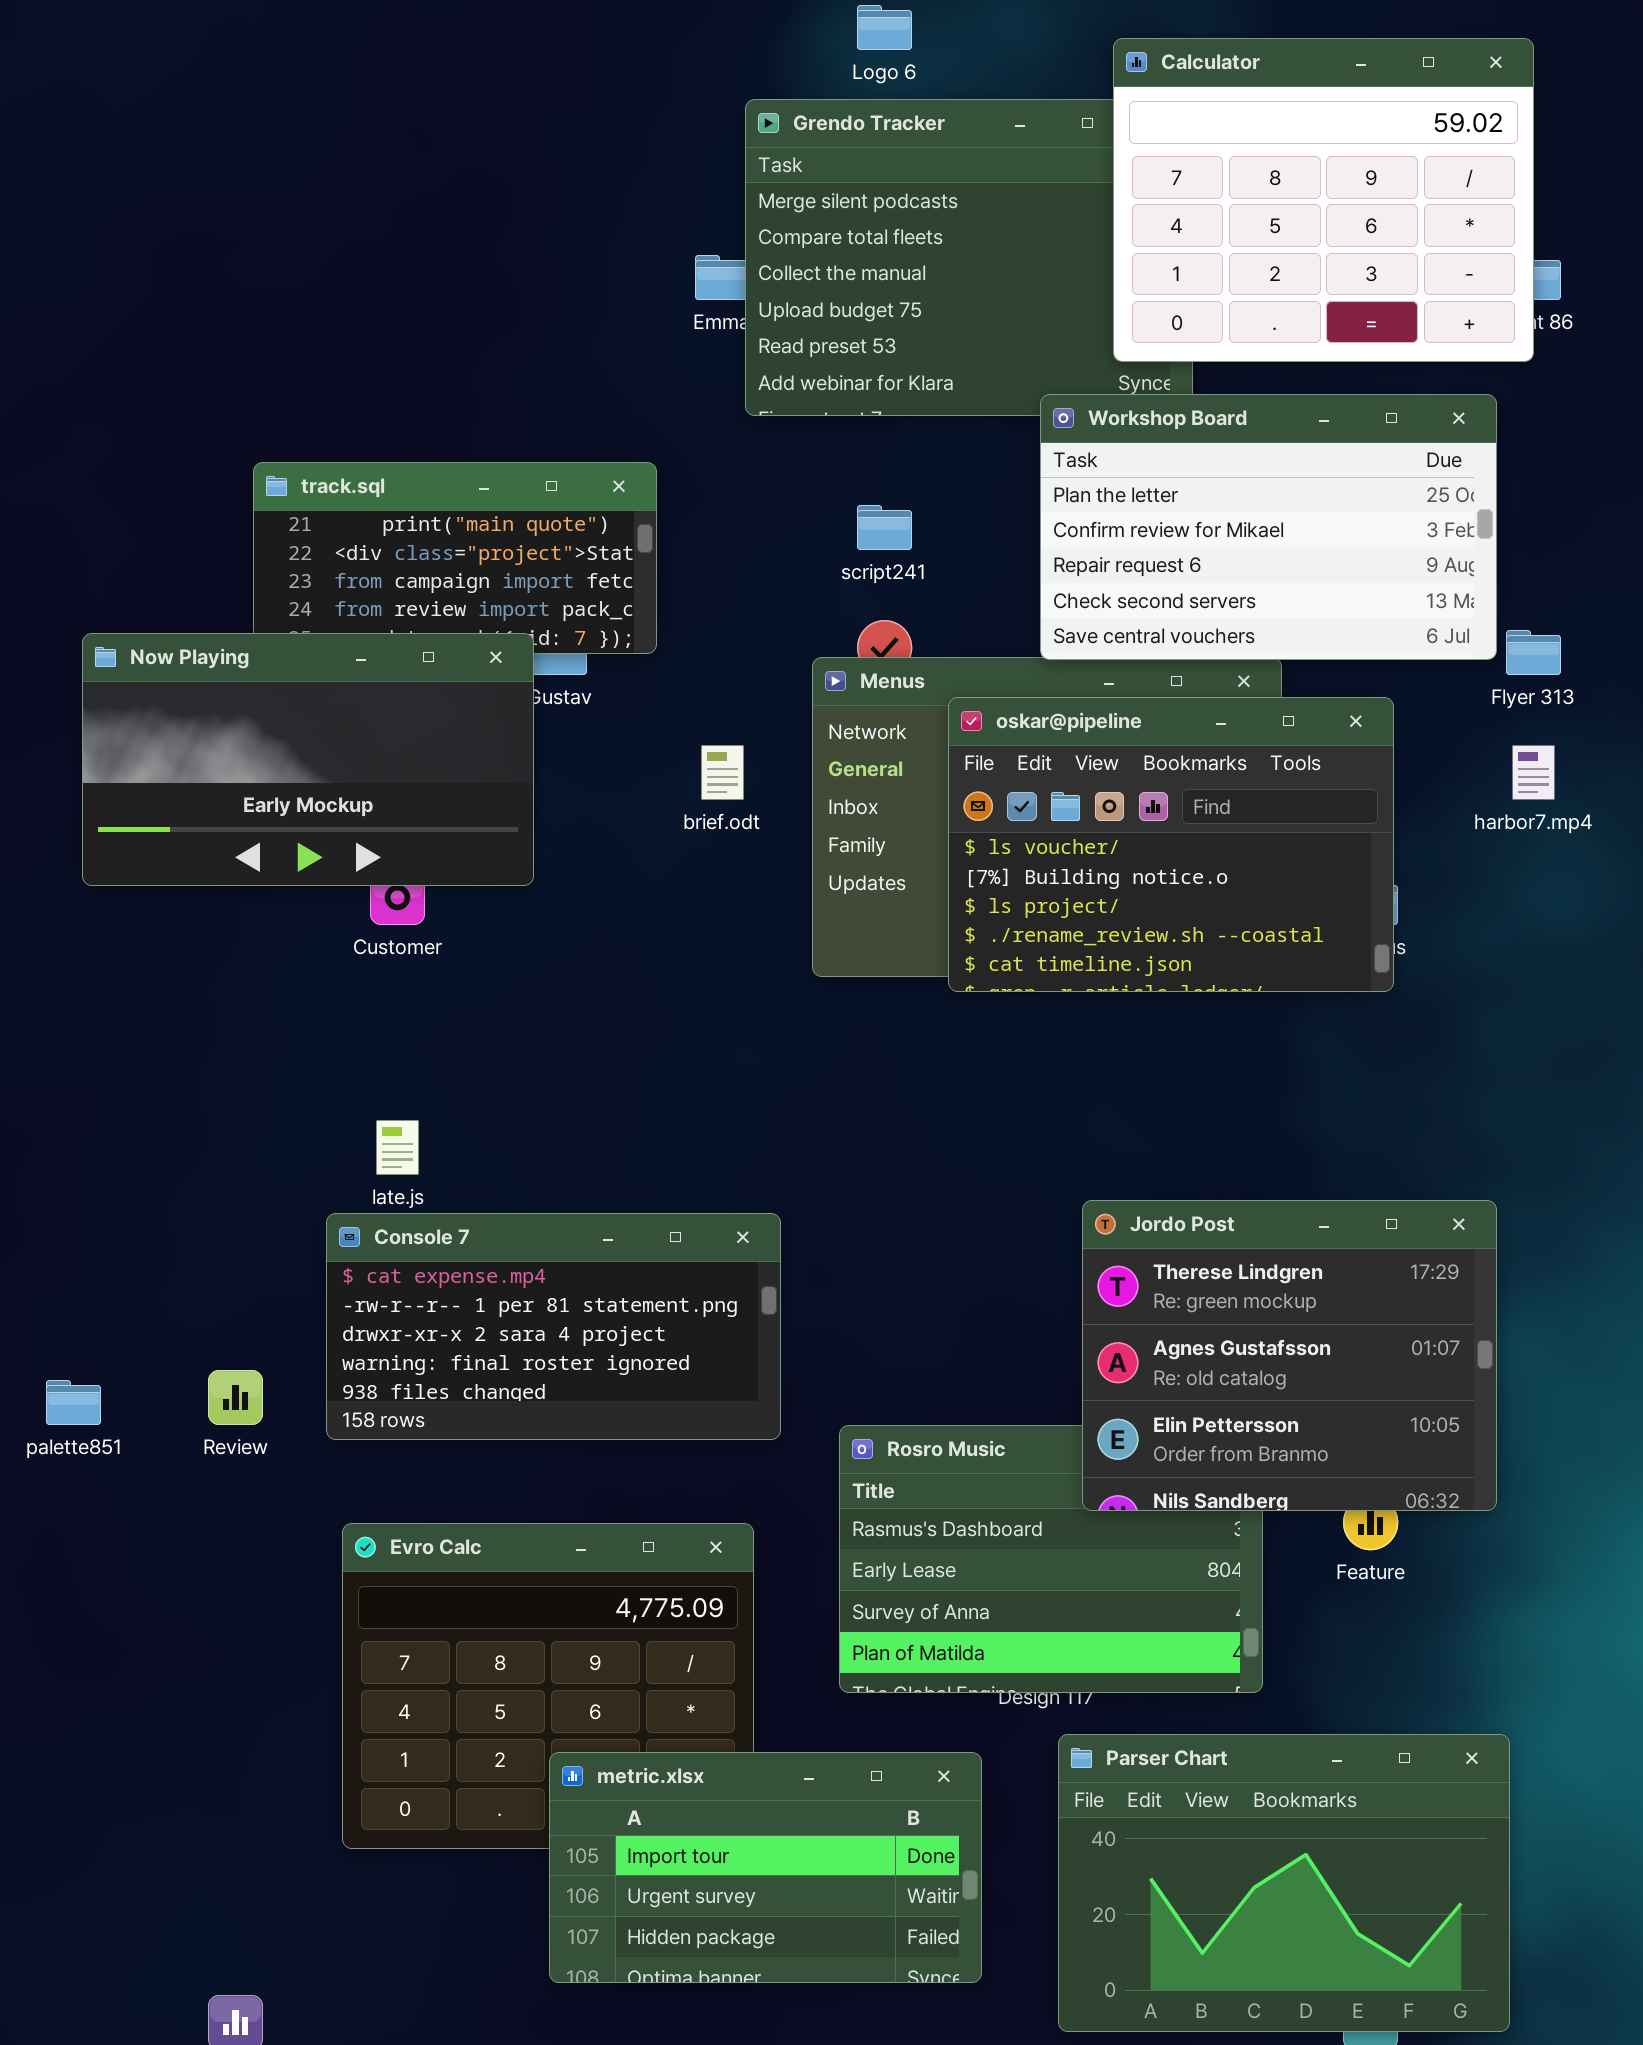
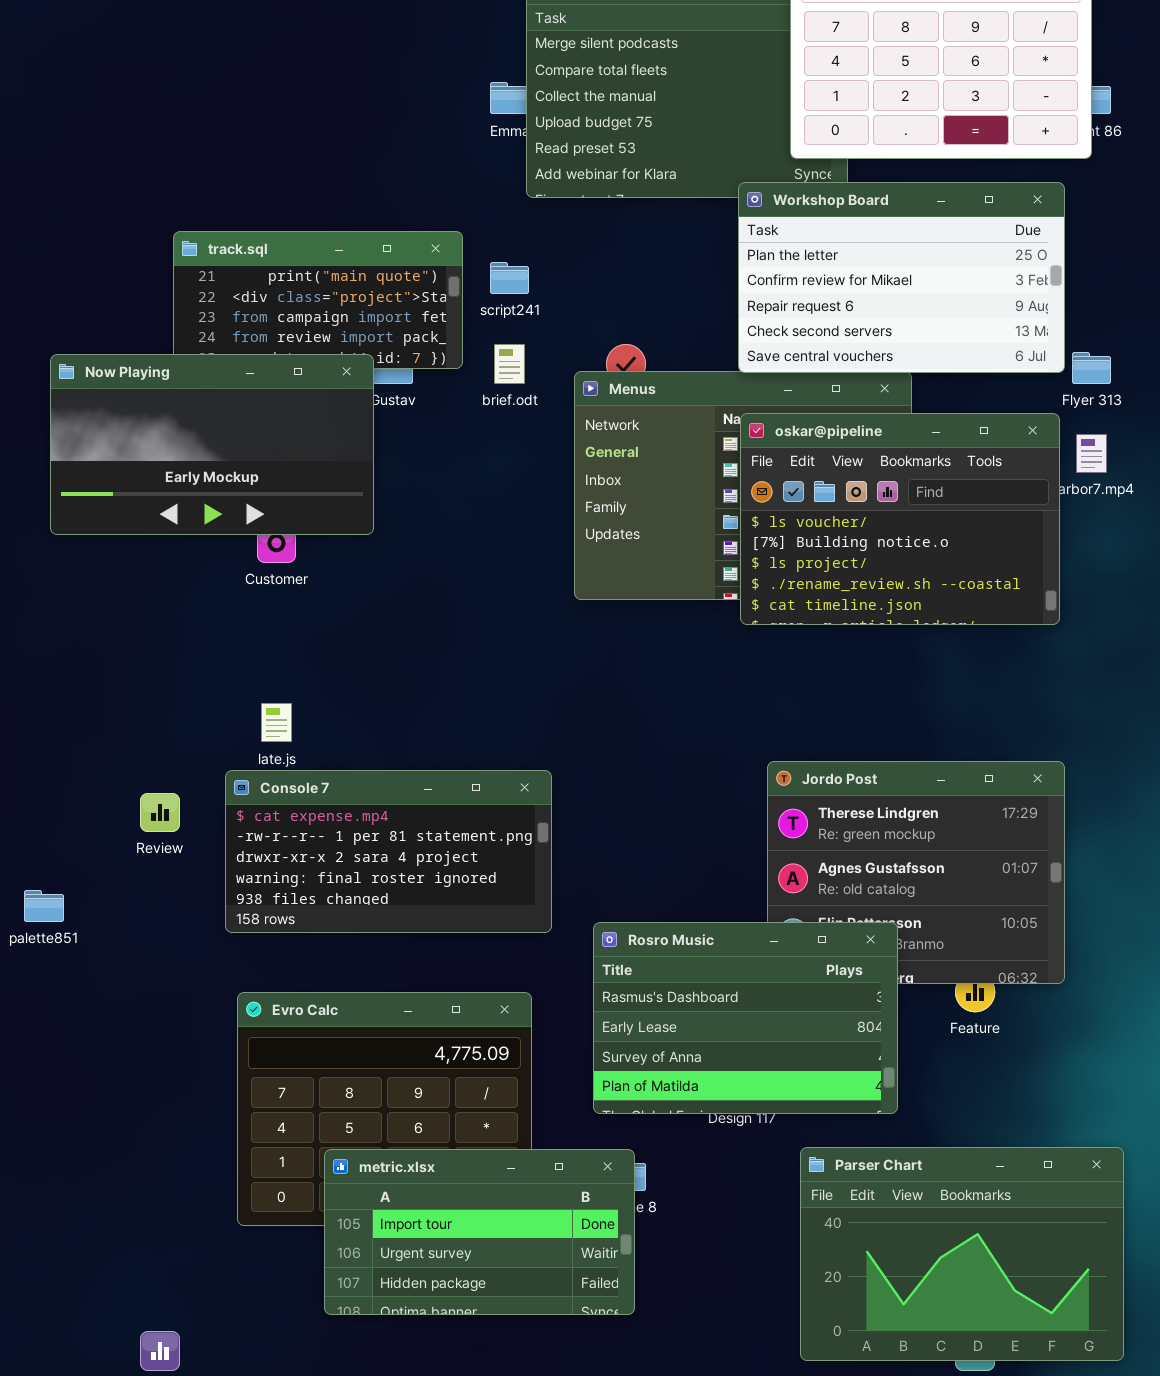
script241: [857,505,912,550] -> [490,262,529,294], moved
oskar@pipeline: [948,697,1394,992] -> [740,413,1060,625], moved
brief.odt: [701,745,744,800] -> [494,344,525,384], moved
Review: [208,1370,263,1425] -> [140,793,180,832], moved
Rosro Music: [839,1425,1263,1693] -> [593,922,898,1114], raised
Parser Chart: [1058,1734,1510,2032] -> [800,1147,1124,1361], moved
metric.xlsx: [549,1752,982,1983] -> [324,1149,635,1315], moved

